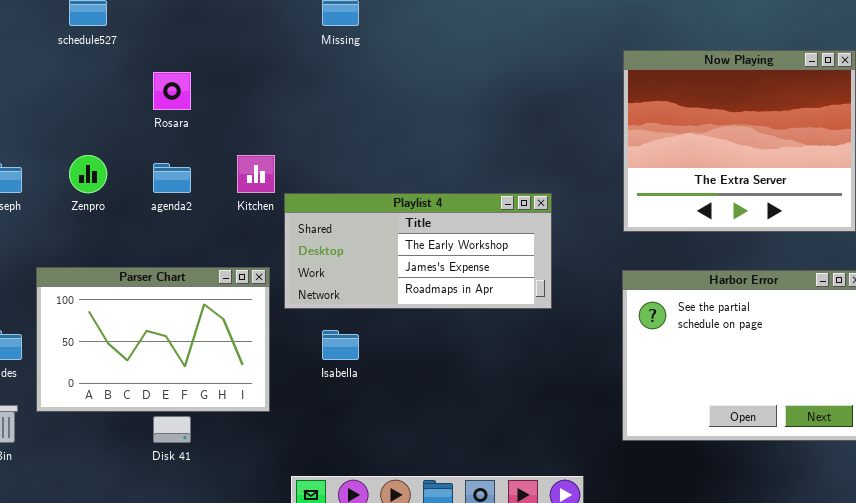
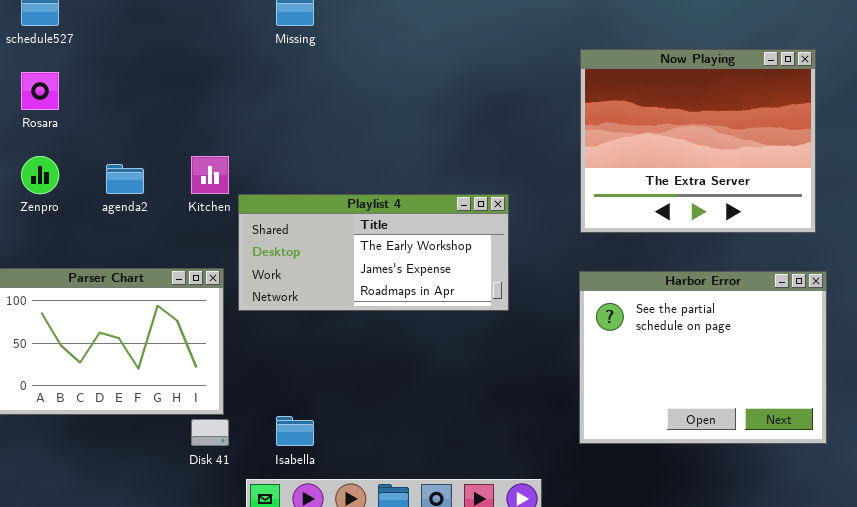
Rosara: [153,72,191,110] -> [21,72,59,110], moved
Isabella: [322,330,359,360] -> [276,416,314,446], moved
Disk 41: [153,416,191,443] -> [191,419,229,446], moved

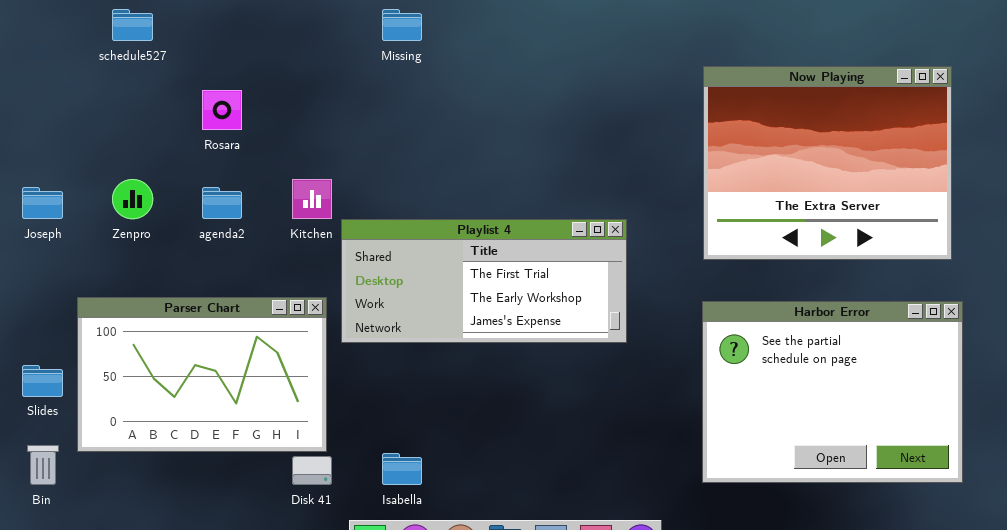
Rosara: [21,72,59,110] -> [202,90,242,130], moved
Playlist 4: [238,194,509,311] -> [341,219,627,343], scrolled up 1 row

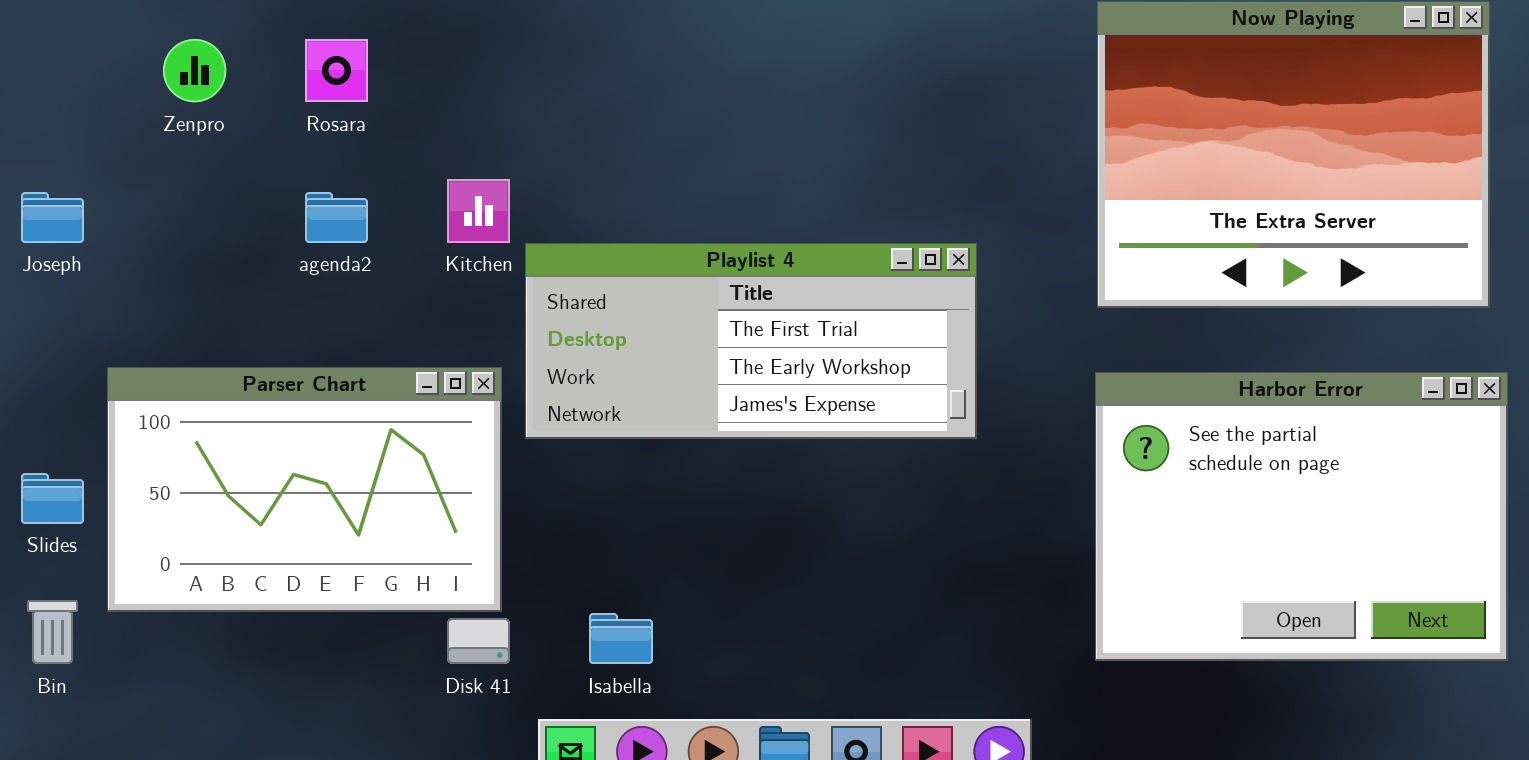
Zenpro: [112,179,153,219] -> [163,39,226,102], moved

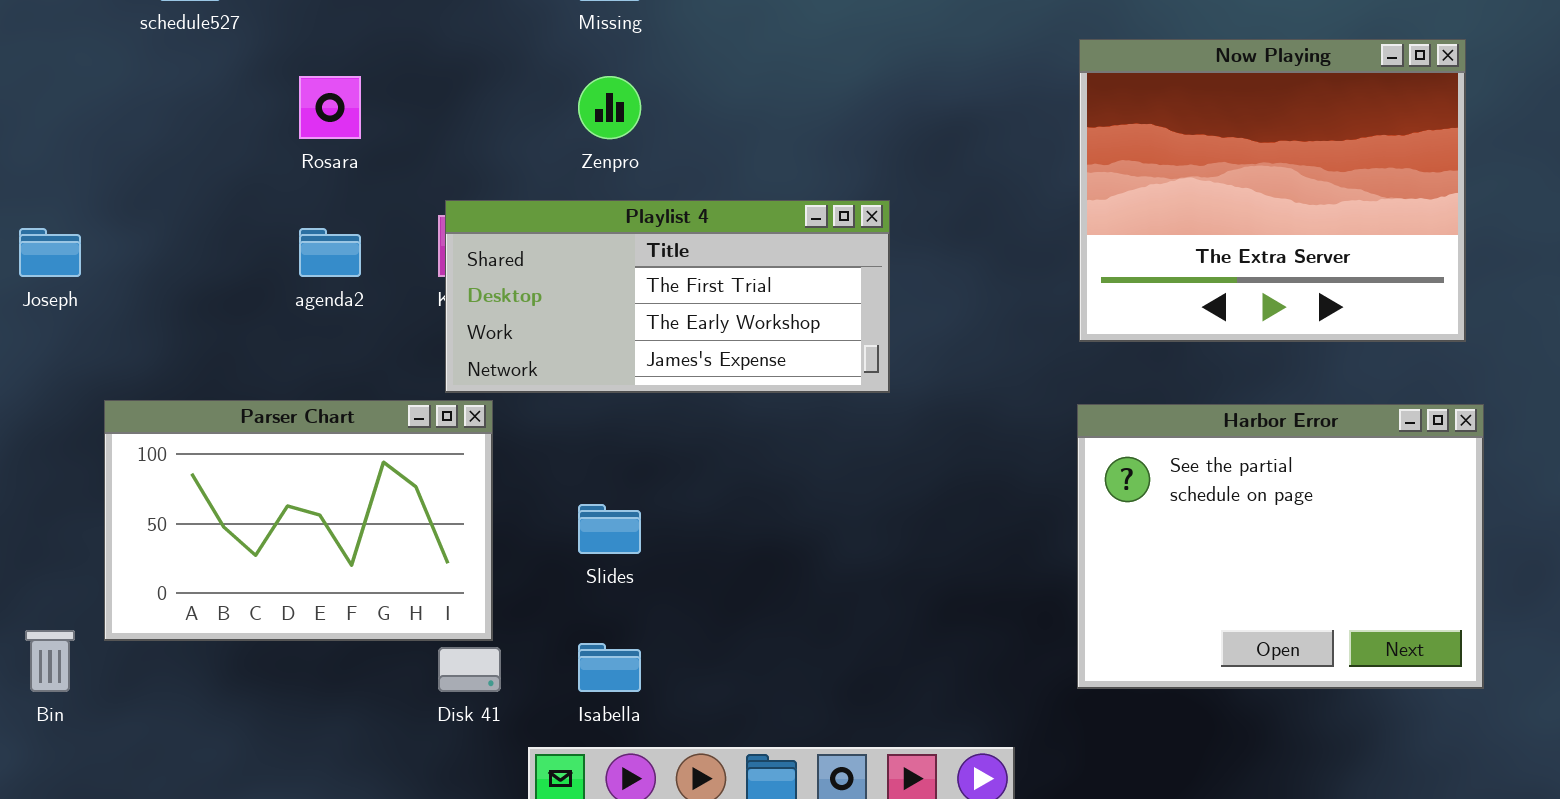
Zenpro: [163,39,226,102] -> [578,76,641,139], moved
Playlist 4: [525,243,977,439] -> [445,200,890,393], moved
Slides: [21,473,84,524] -> [578,504,641,554], moved

